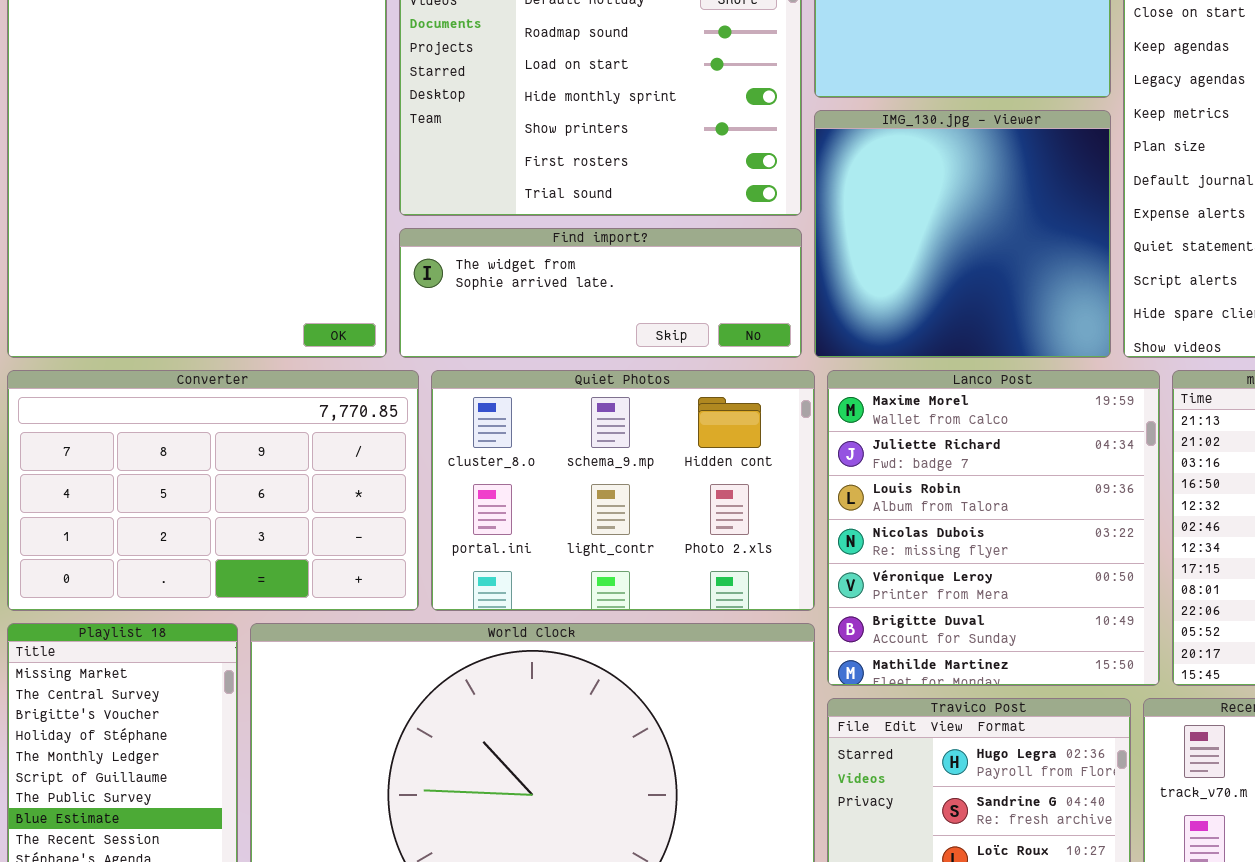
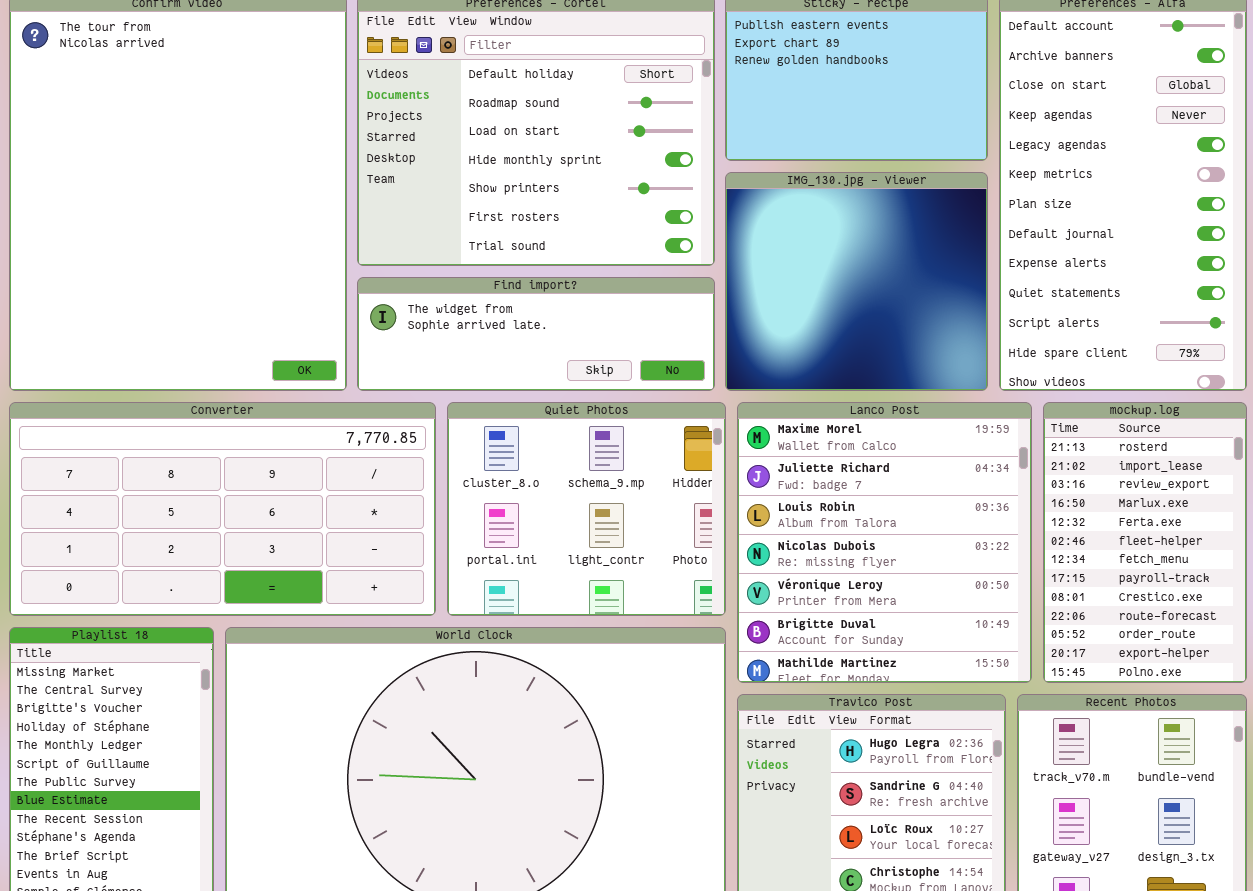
Converter: [7,370,419,611] -> [9,402,436,616], resized
Quiet Photos: [431,370,815,611] -> [447,402,726,616], resized

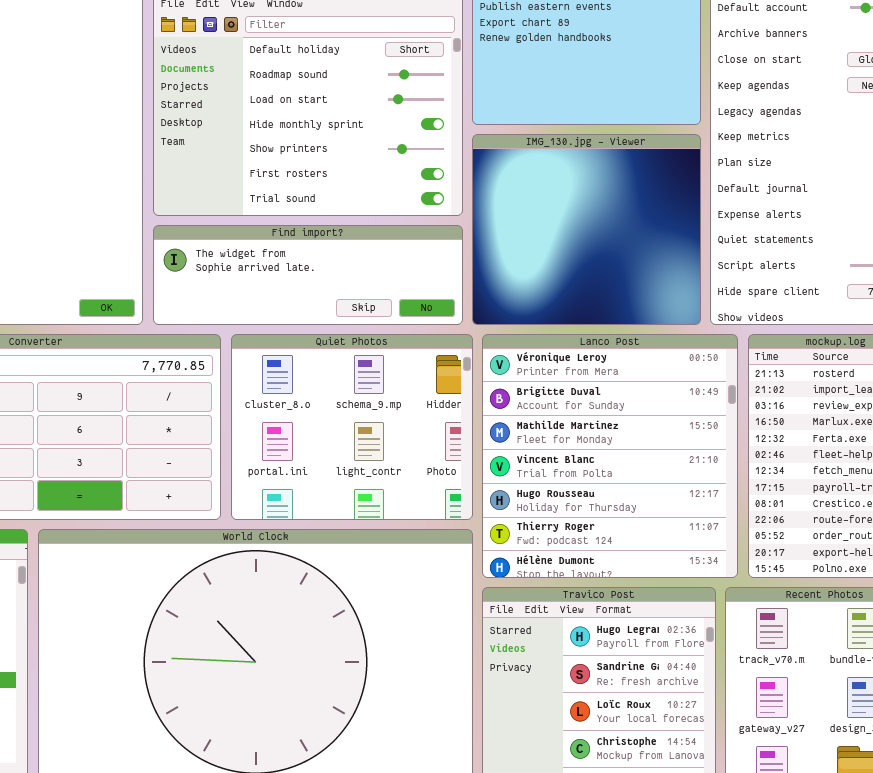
Lanco Post: [737,402,1032,683] -> [482,334,738,578], scrolled down 4 rows

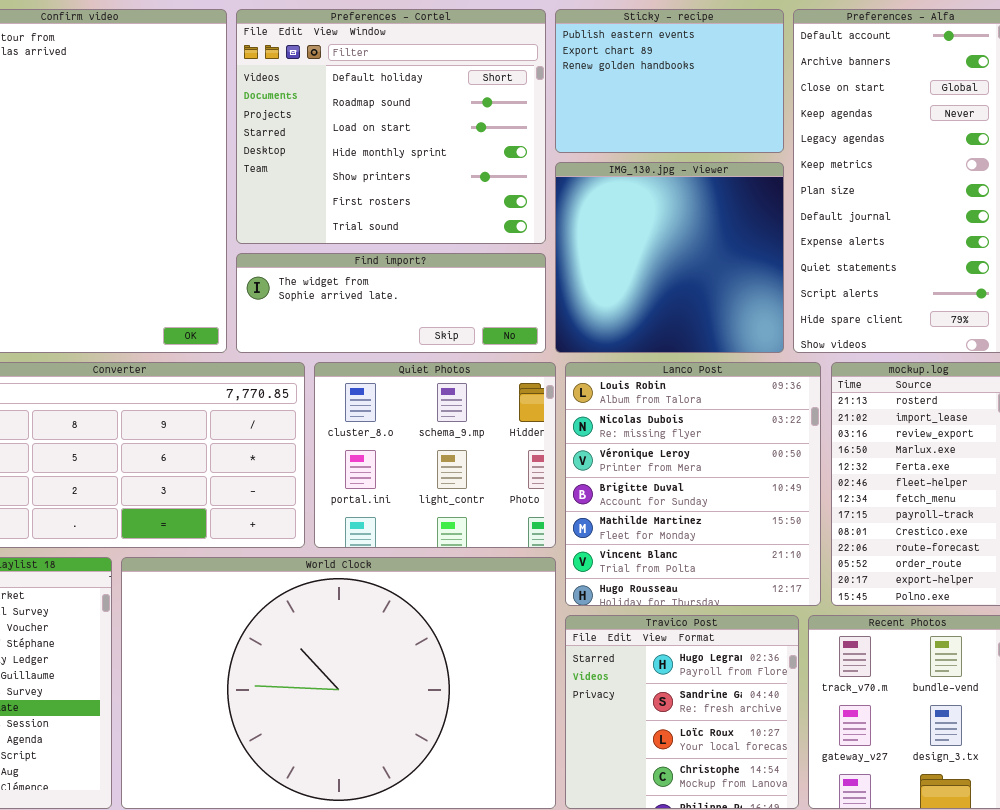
Lanco Post: [482,334,738,578] -> [565,362,821,606], scrolled up 2 rows

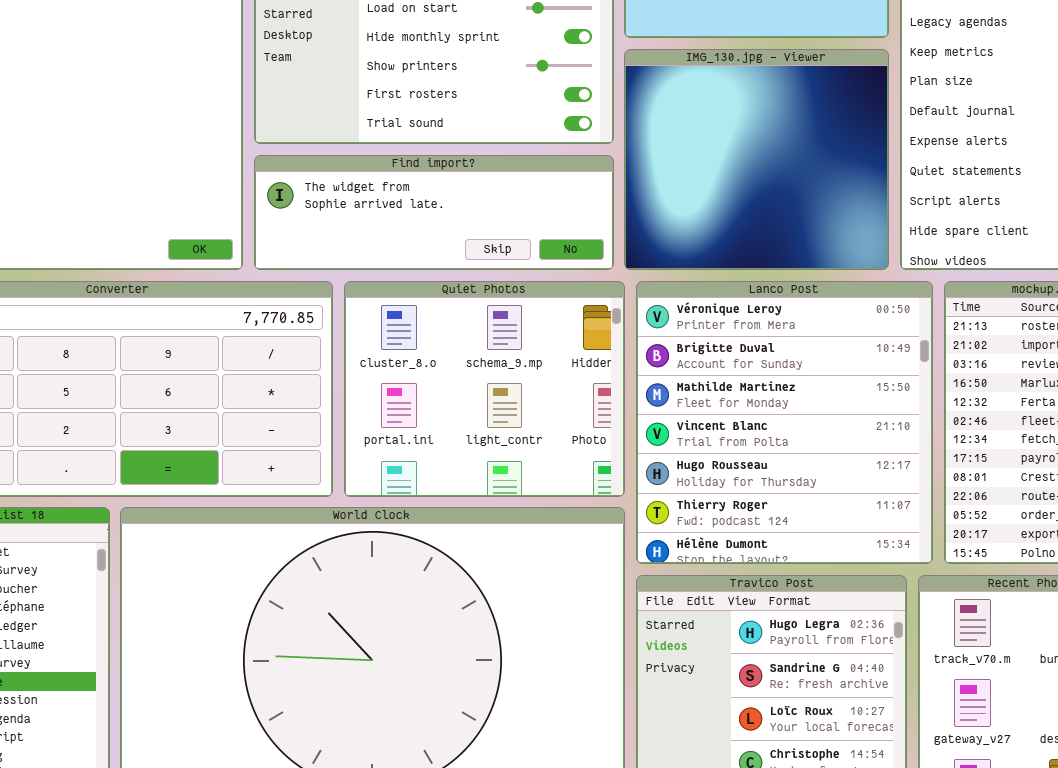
Lanco Post: [565,362,821,606] -> [636,281,933,564], scrolled down 2 rows

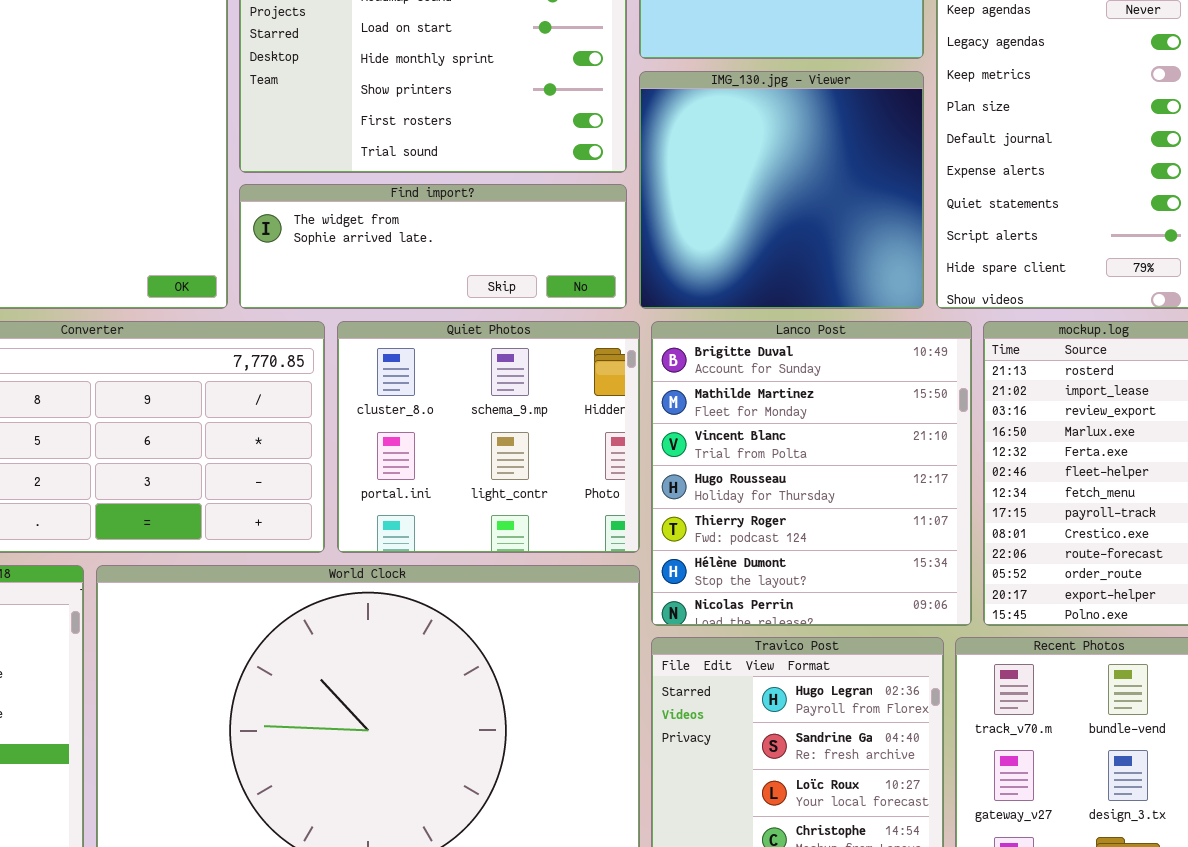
Lanco Post: [636,281,933,564] -> [651,321,972,626], scrolled down 1 row

